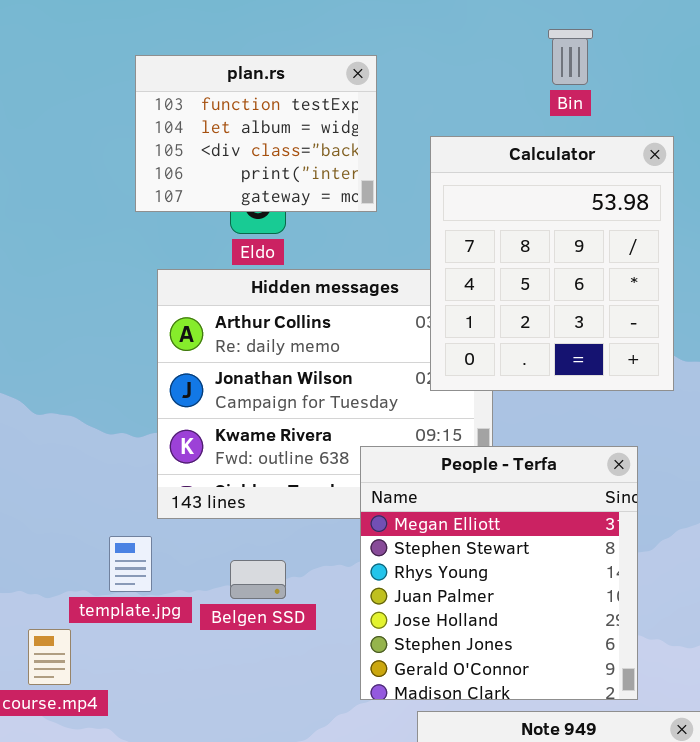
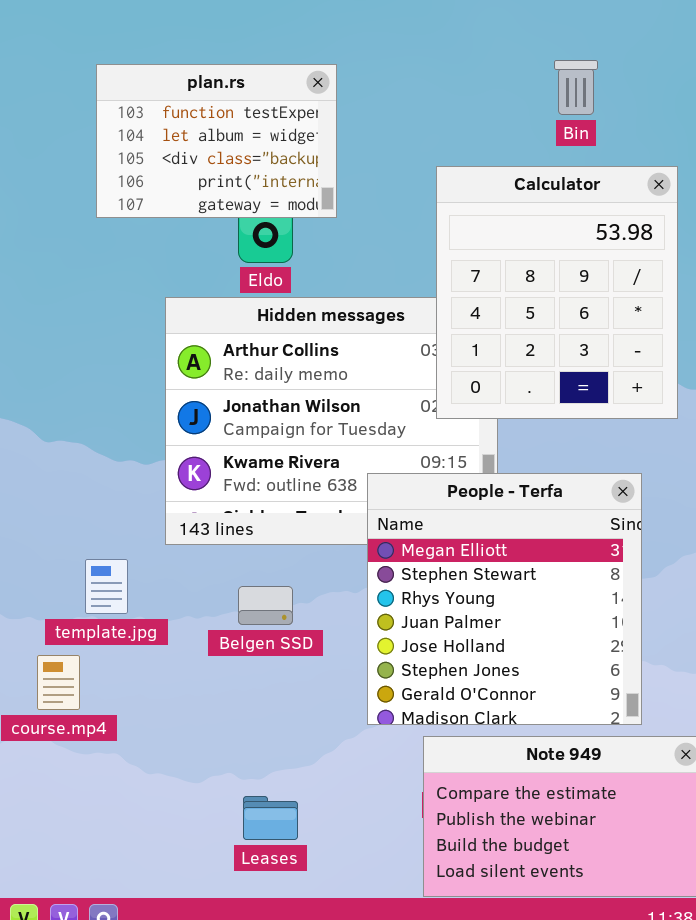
plan.rs: [135,55,377,212] -> [96,64,337,218], moved
template.jpg: [109,536,152,592] -> [85,559,128,614], moved

